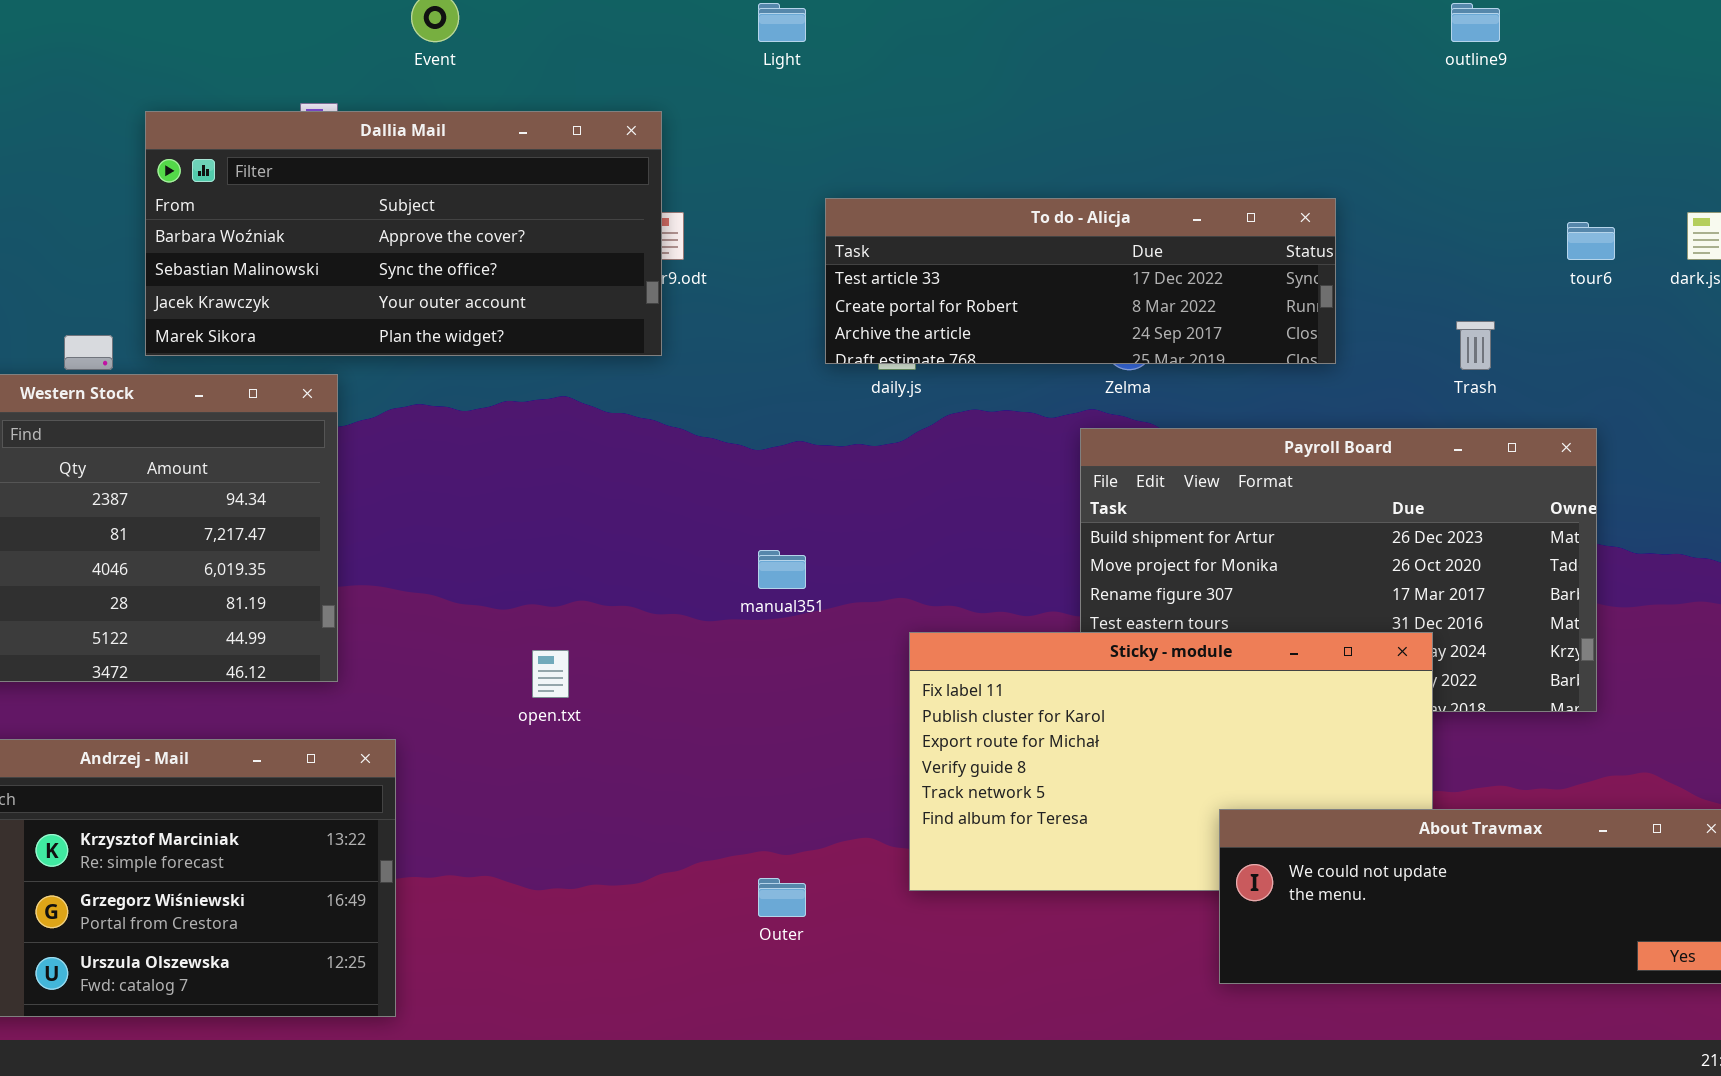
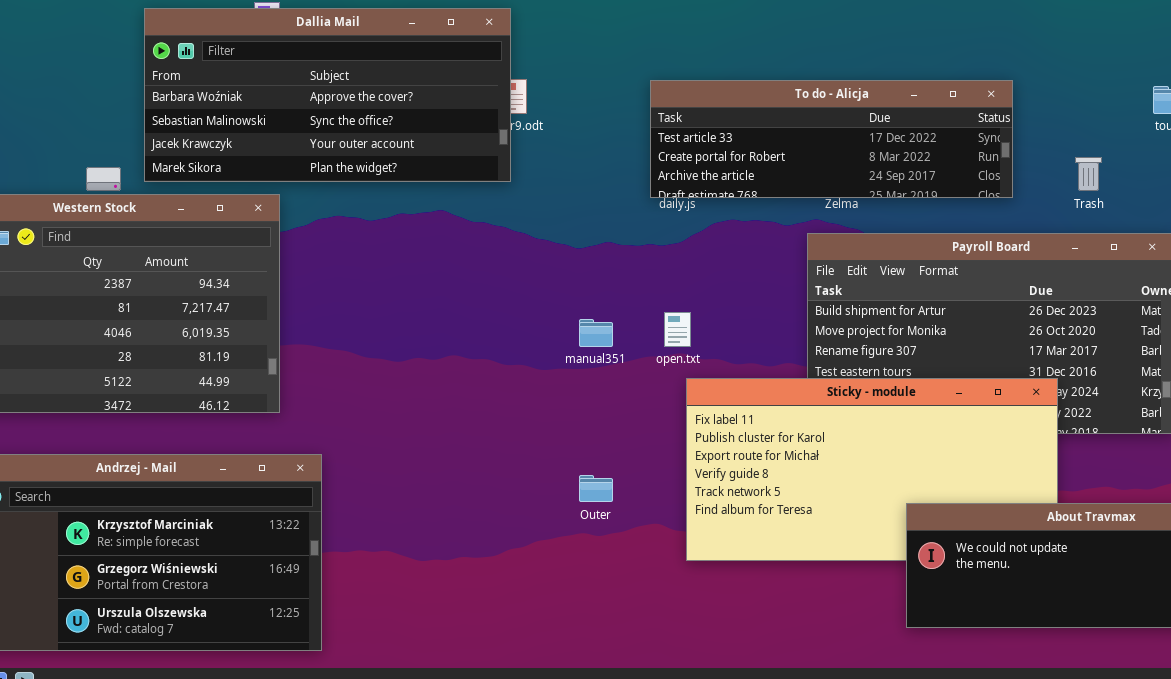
To do - Alicja: [825,198,1336,364] -> [650,80,1013,198], moved
open.txt: [532,650,569,698] -> [664,312,691,347], moved
Outer: [758,878,806,917] -> [579,475,613,502], moved

